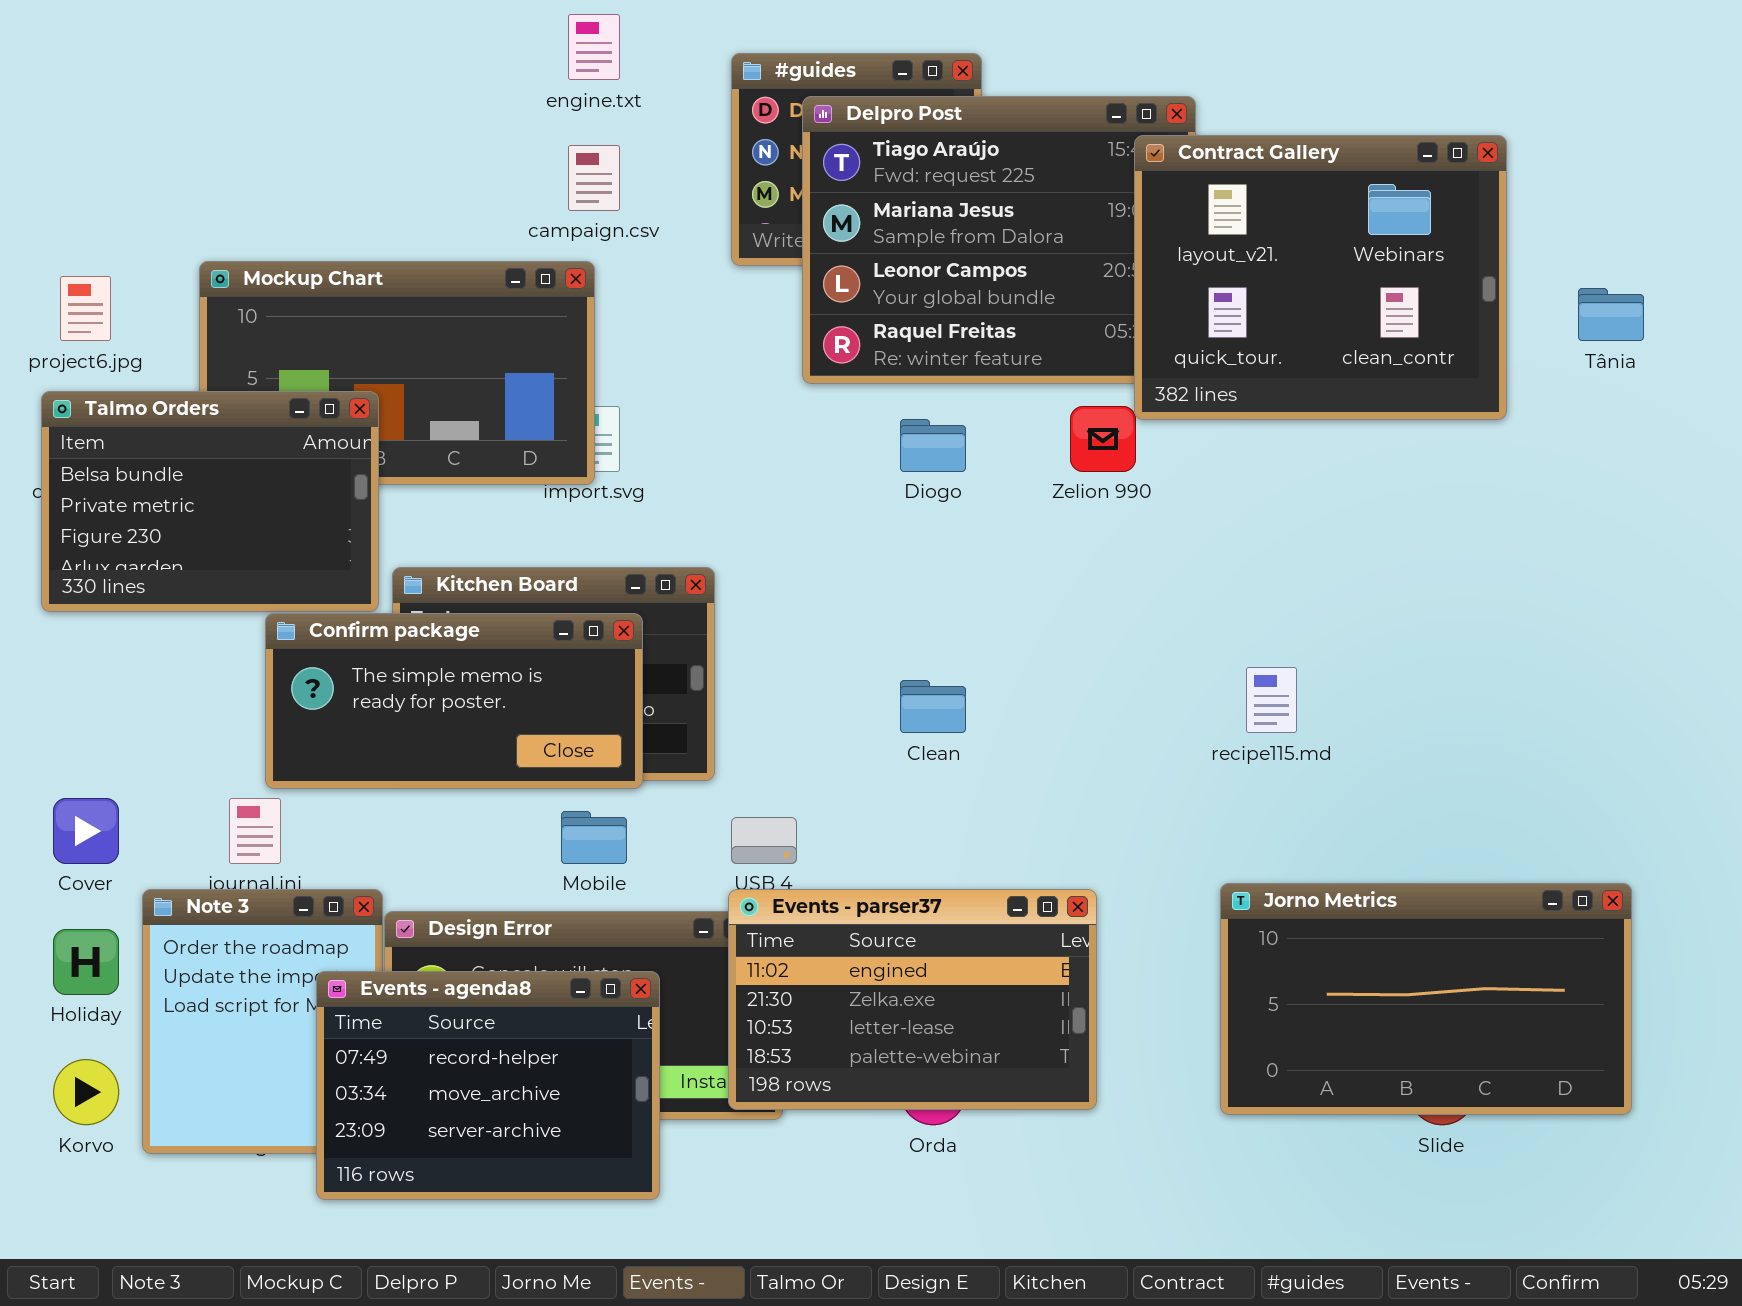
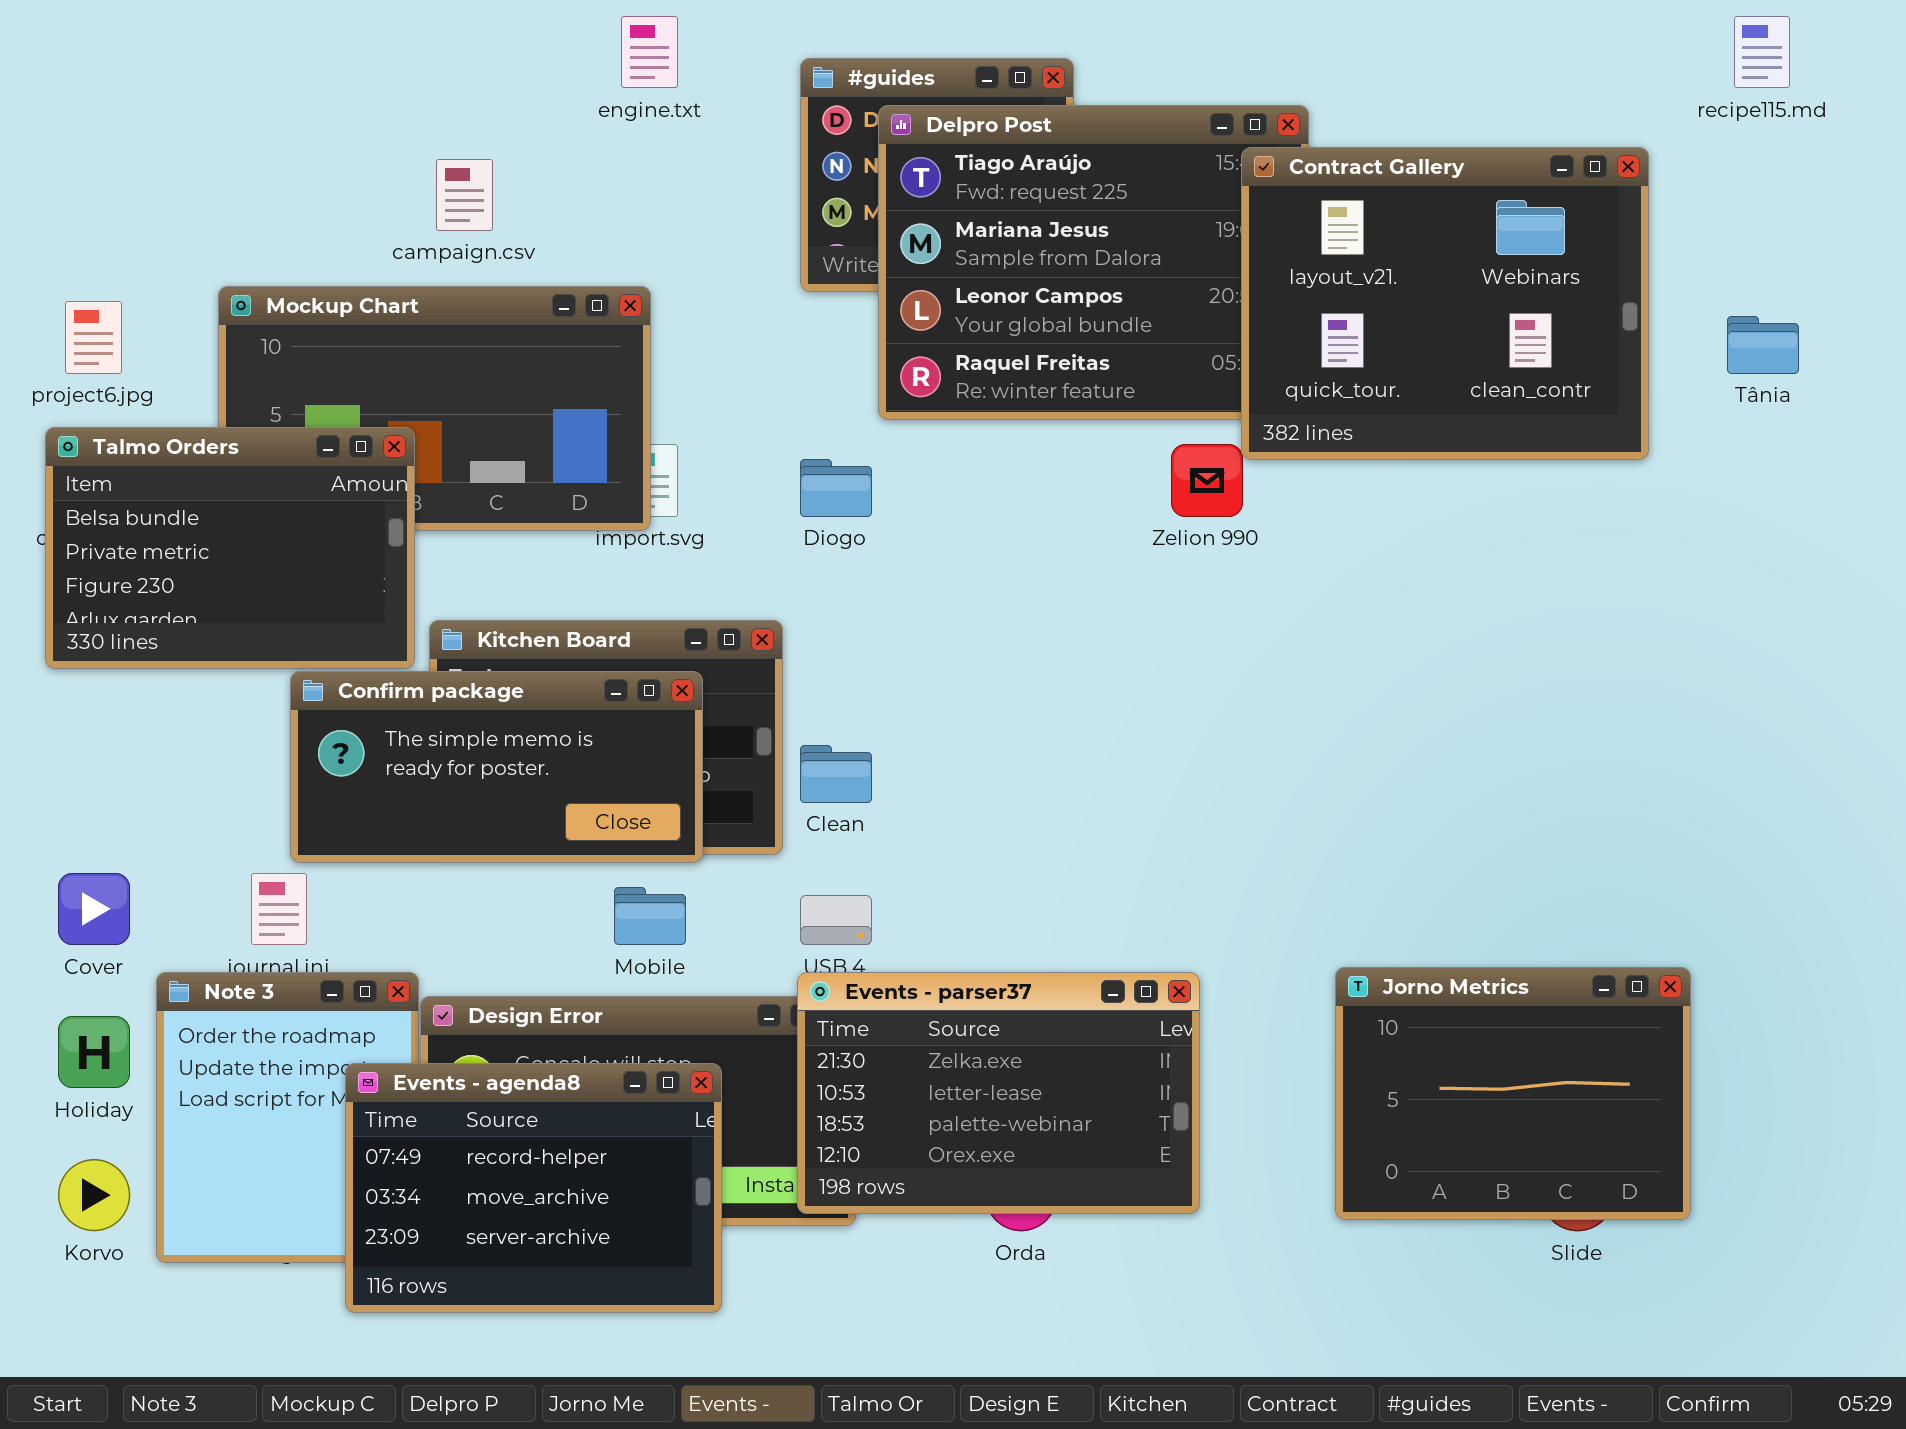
campaign.csv: [568,145,620,211] -> [436,159,493,231], moved
Diogo: [900,419,966,472] -> [800,459,872,517], moved
recipe115.md: [1246,667,1297,733] -> [1734,16,1790,88], moved
Clean: [900,680,966,733] -> [800,745,872,803], moved
Jorno Metrics: [1220,883,1632,1115] -> [1335,967,1691,1220], resized
Events - parser37: [728,889,1097,1110] -> [797,972,1200,1214], scrolled down 1 row

